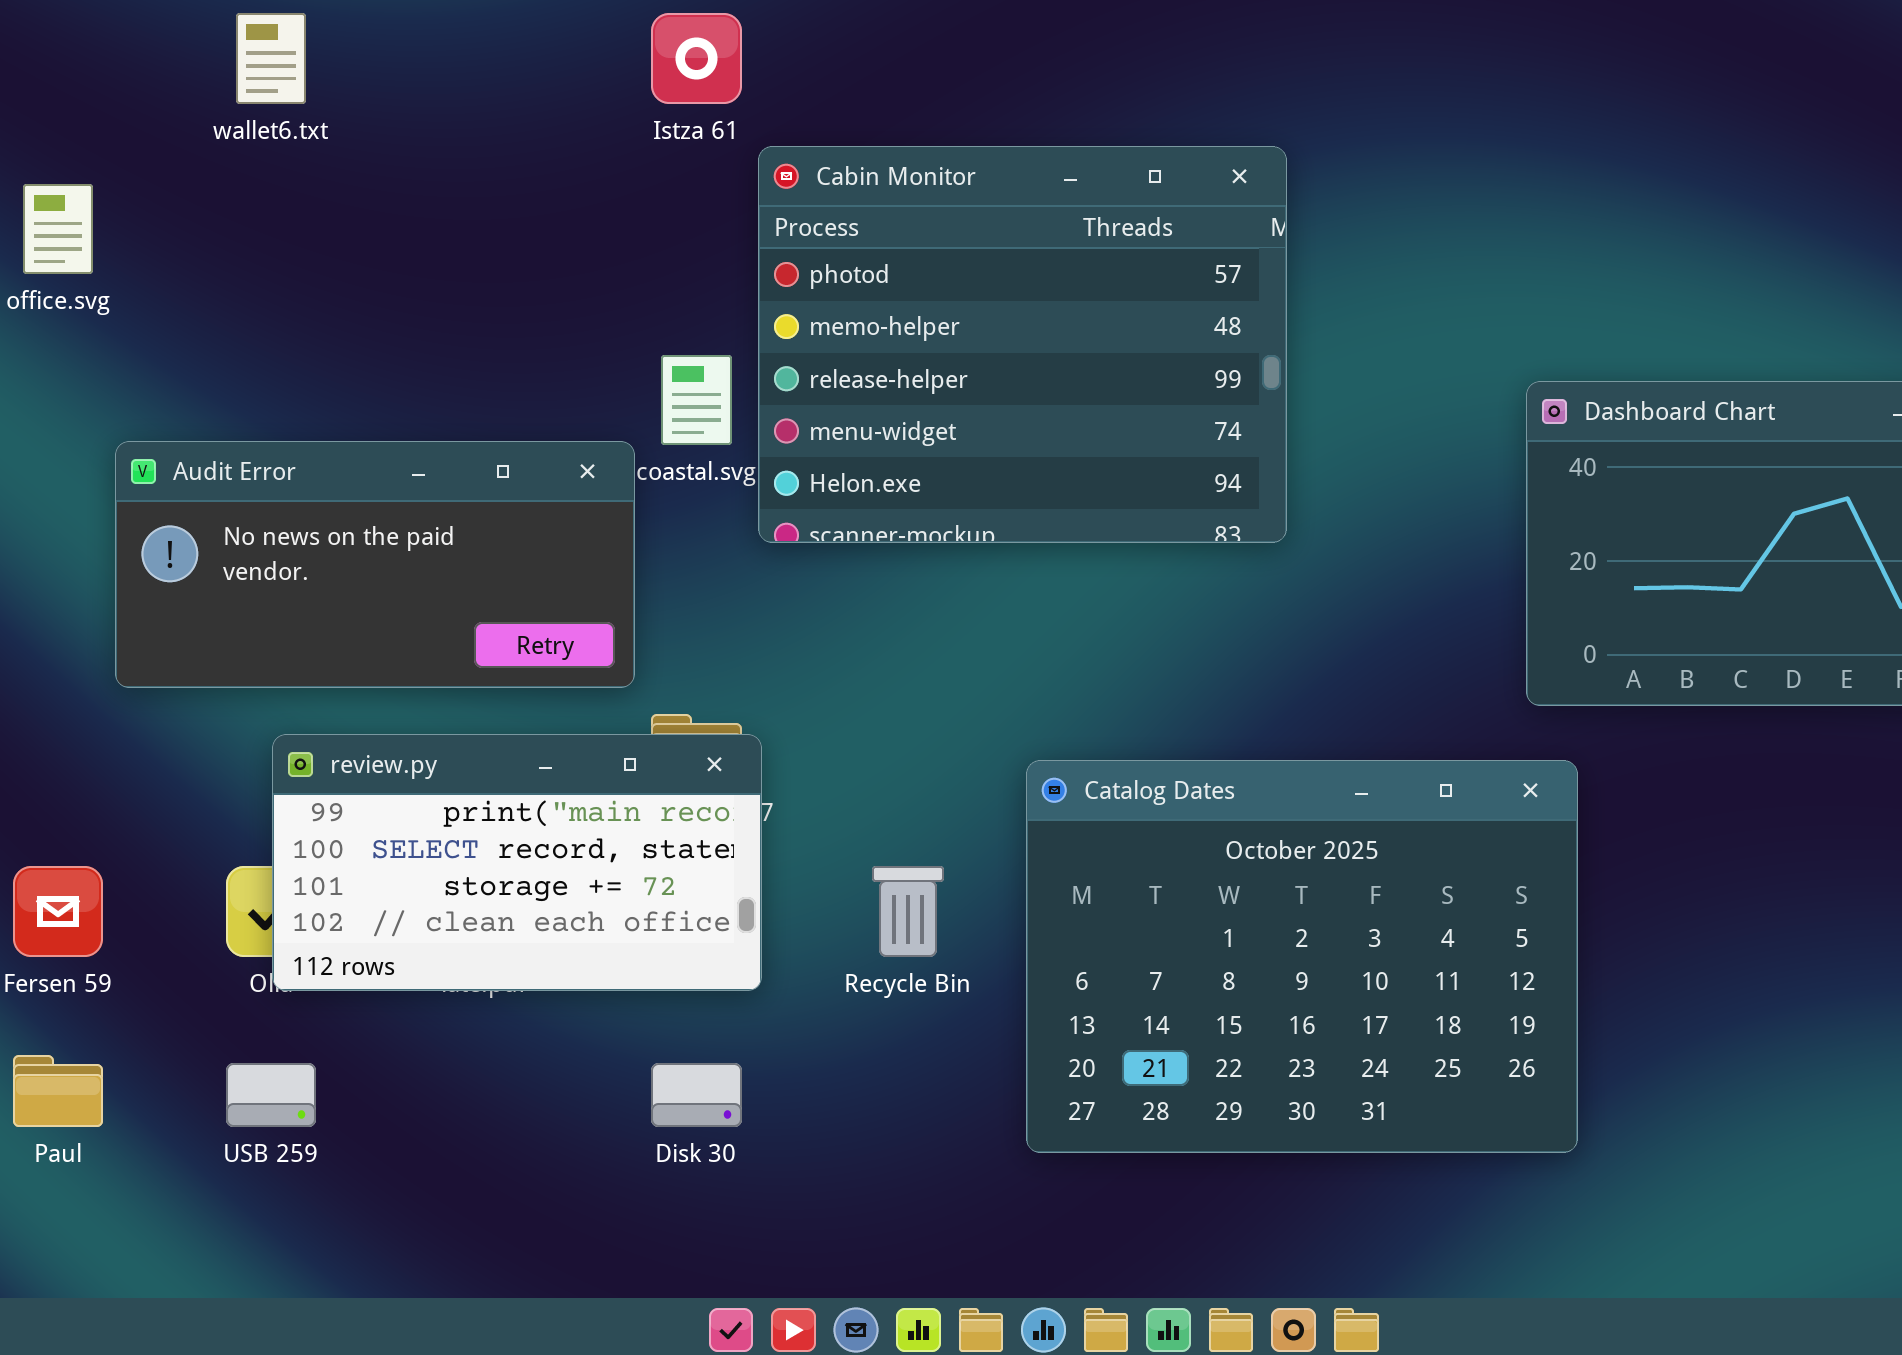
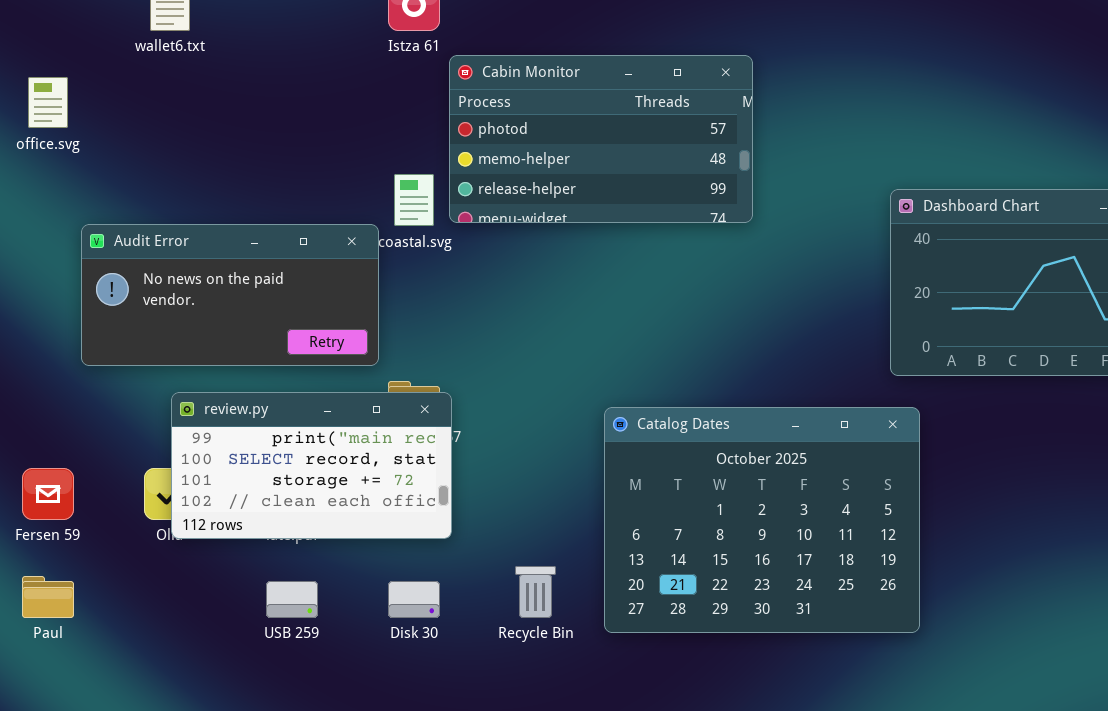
Cabin Monitor: [758,146,1287,543] -> [449,55,753,223], resized
Recycle Bin: [872,866,944,957] -> [515,566,556,618], moved
USB 259: [226,1063,316,1127] -> [266,581,318,618], moved

